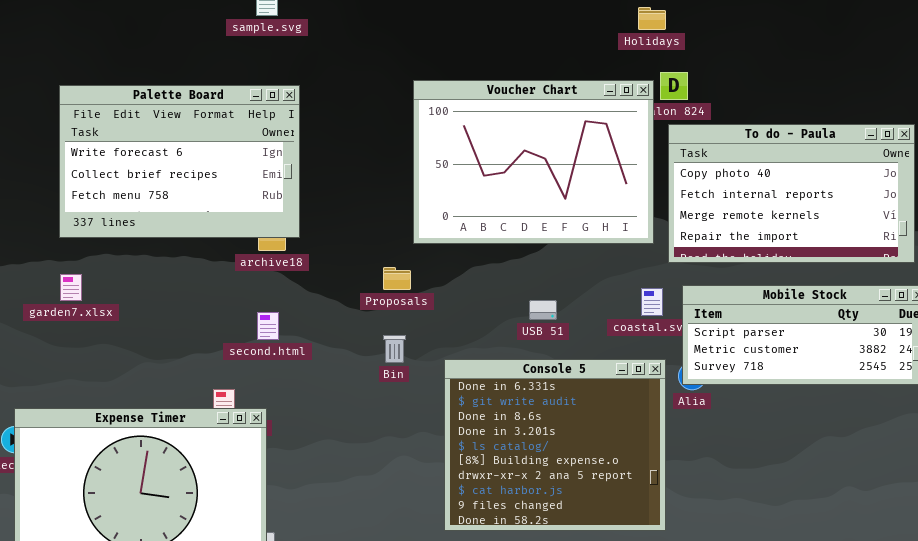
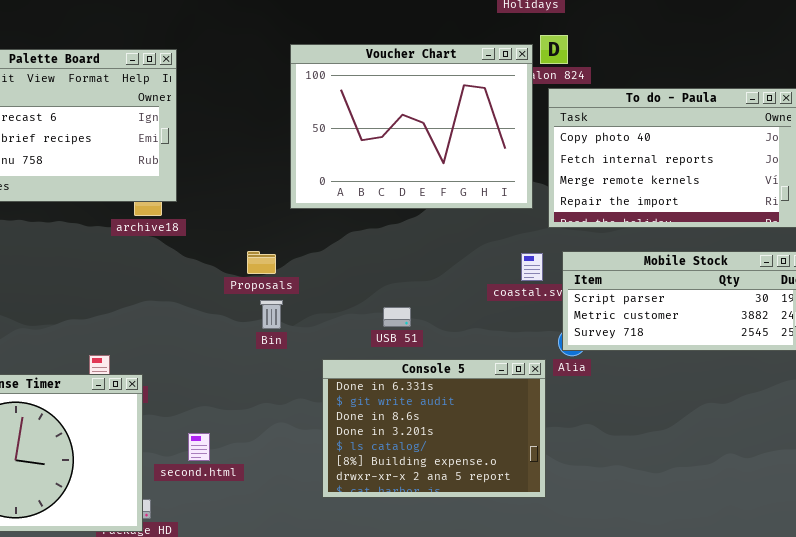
Proposals: [383,267,411,290] -> [247,251,276,274], moved
USB 51: [529,300,557,320] -> [383,307,411,327], moved
second.html: [257,312,279,340] -> [188,433,210,461], moved
Console 5: [444,359,666,531] -> [322,359,546,498], resized

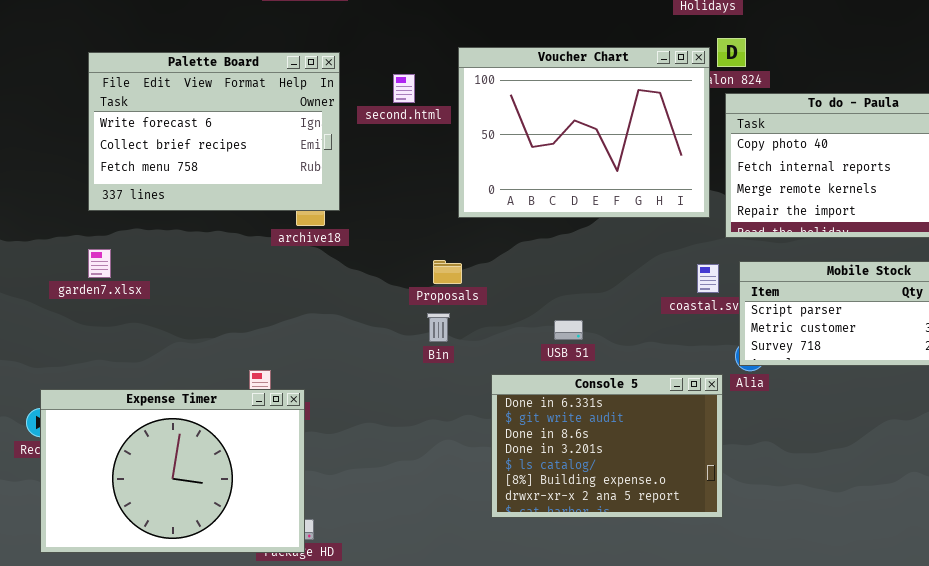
Proposals: [247,251,276,274] -> [433,260,462,284], moved
second.html: [188,433,210,461] -> [393,74,415,103], moved

